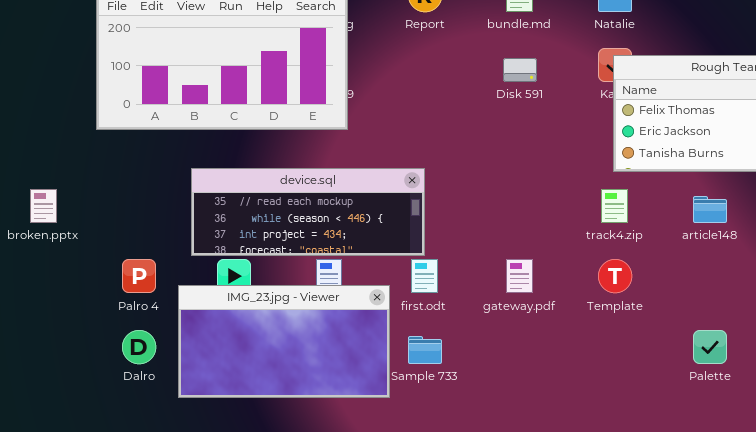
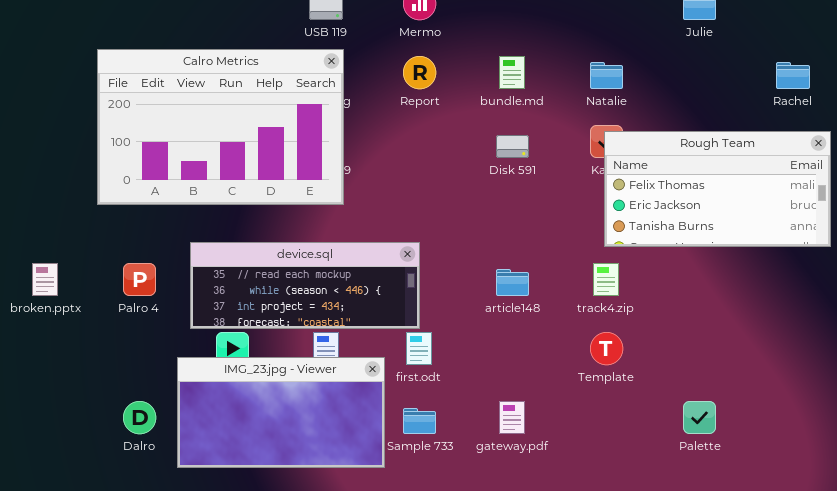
article148: [693,196,727,223] -> [496,269,529,296], moved
Palro 4: [122,259,156,293] -> [123,263,156,296], moved
gateway.pdf: [506,259,533,293] -> [499,401,525,434], moved

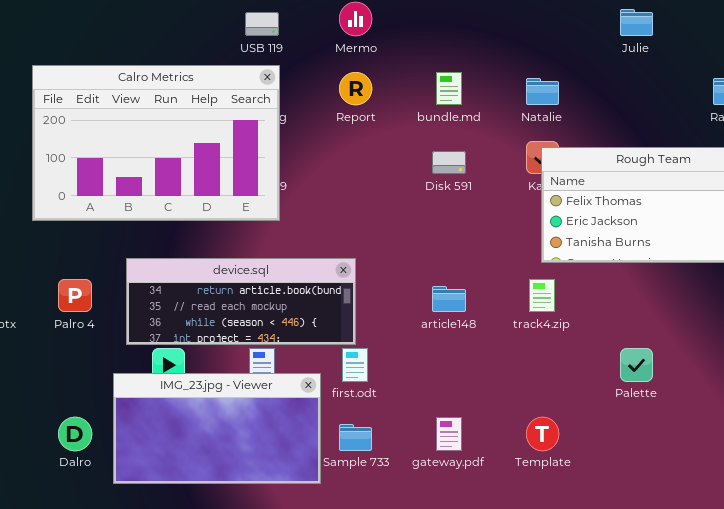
device.sql: [190,242,420,329] -> [126,258,356,345], scrolled up 1 row
Template: [590,332,623,365] -> [526,417,559,451], moved
Palette: [683,401,716,434] -> [620,348,653,382], moved

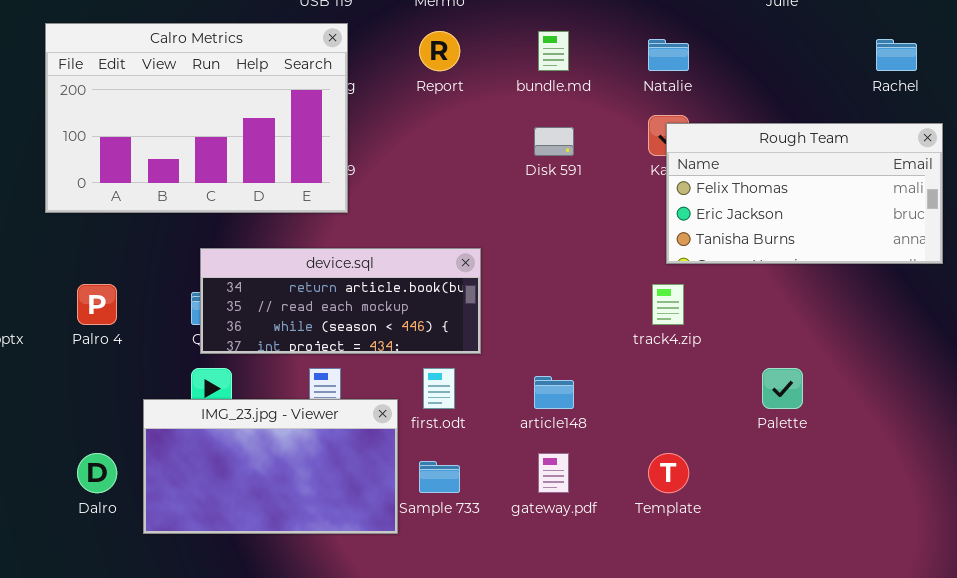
device.sql: [126,258,356,345] -> [200,248,481,354], moved
article148: [432,286,466,312] -> [534,376,574,409], moved

